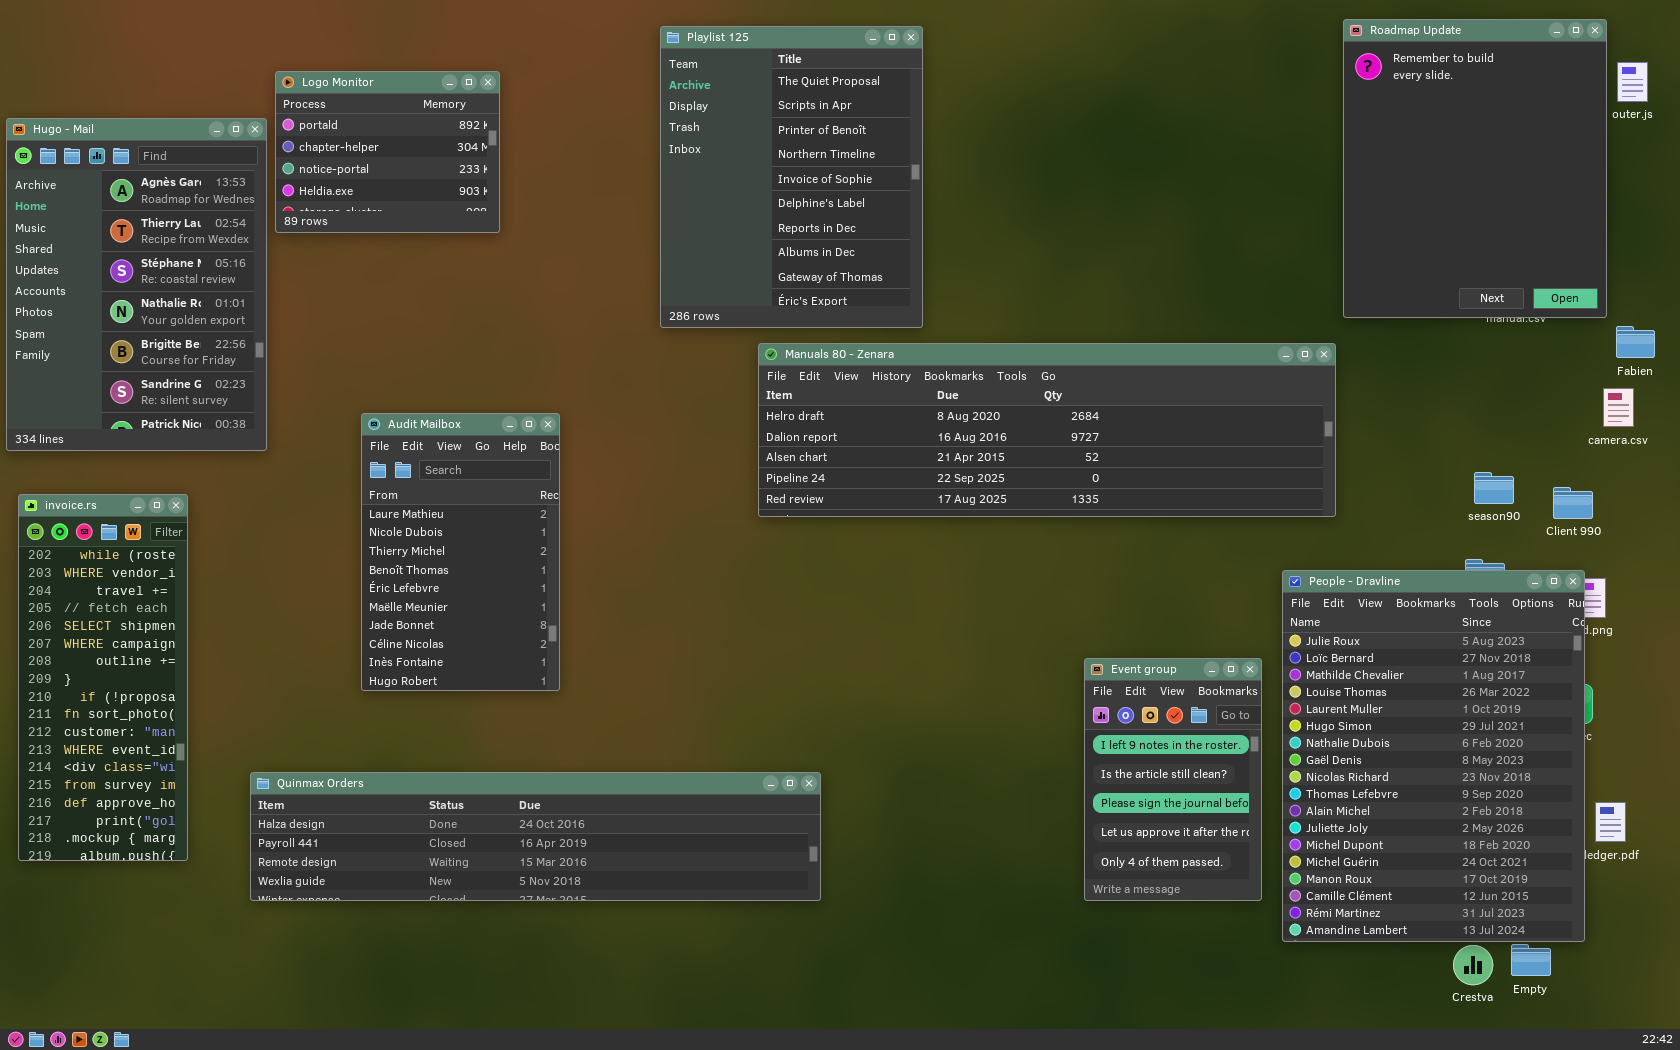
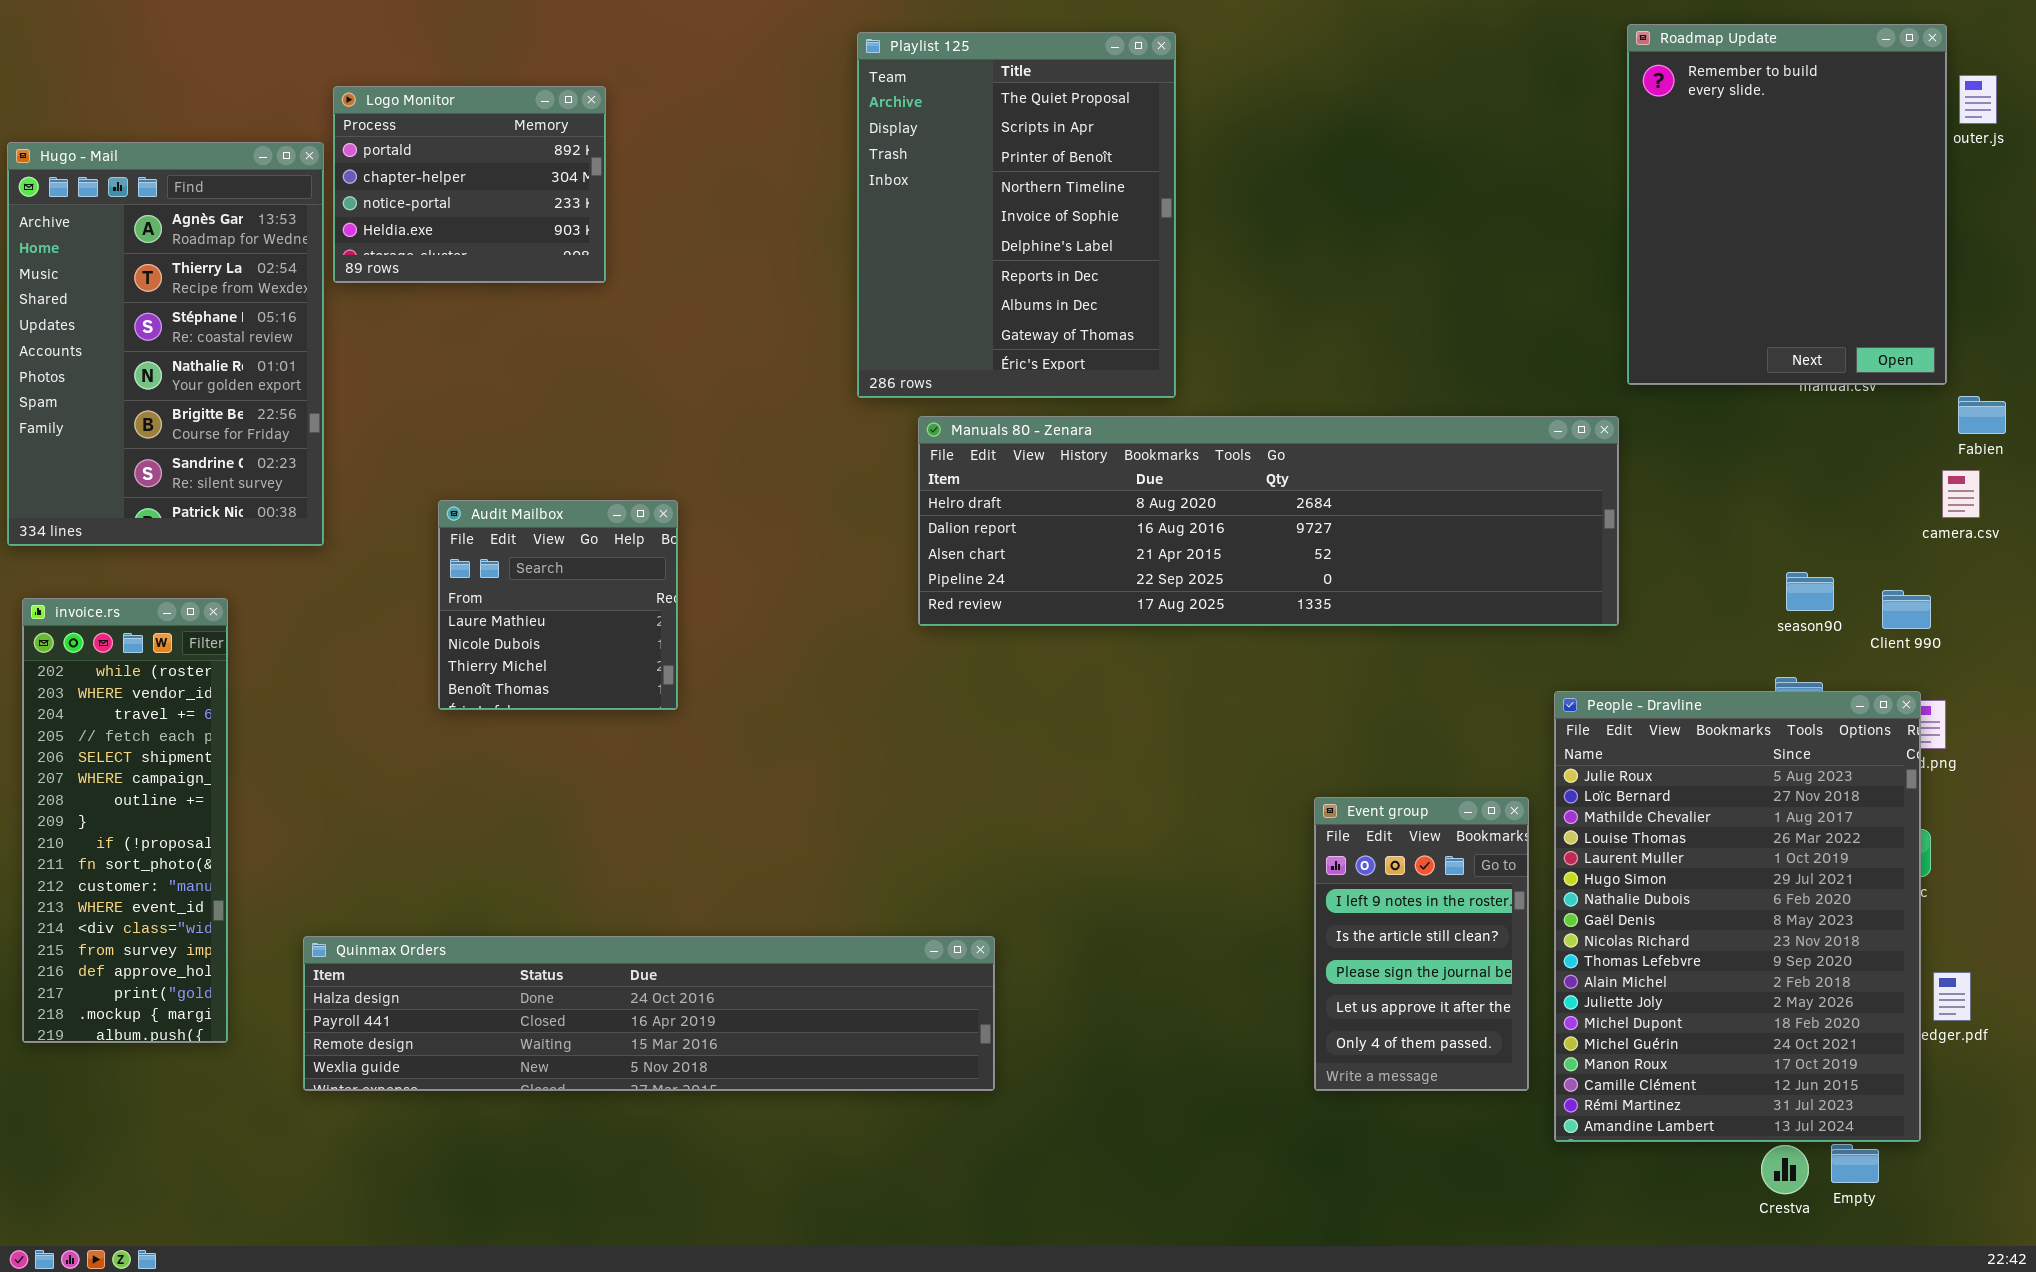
Playlist 125: [660,26,923,328] -> [857,32,1176,398], moved
Audit Mailbox: [361,413,560,691] -> [438,500,678,710], resized

